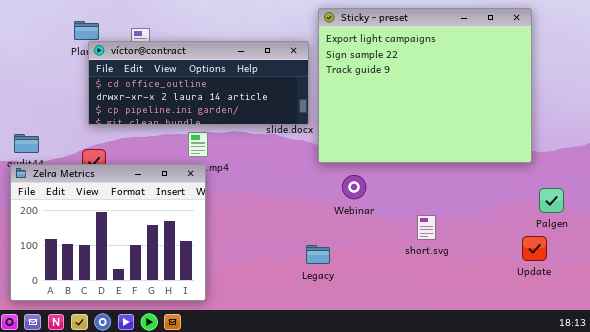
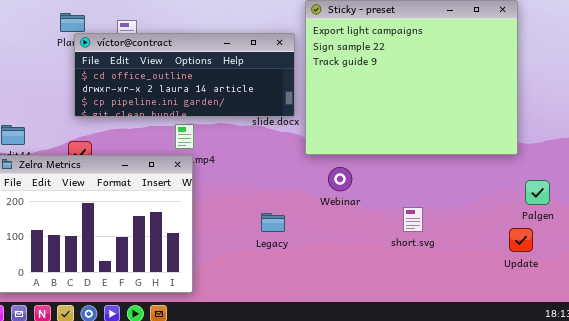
Legacy: [306,245,330,264] -> [261,213,285,232], moved

